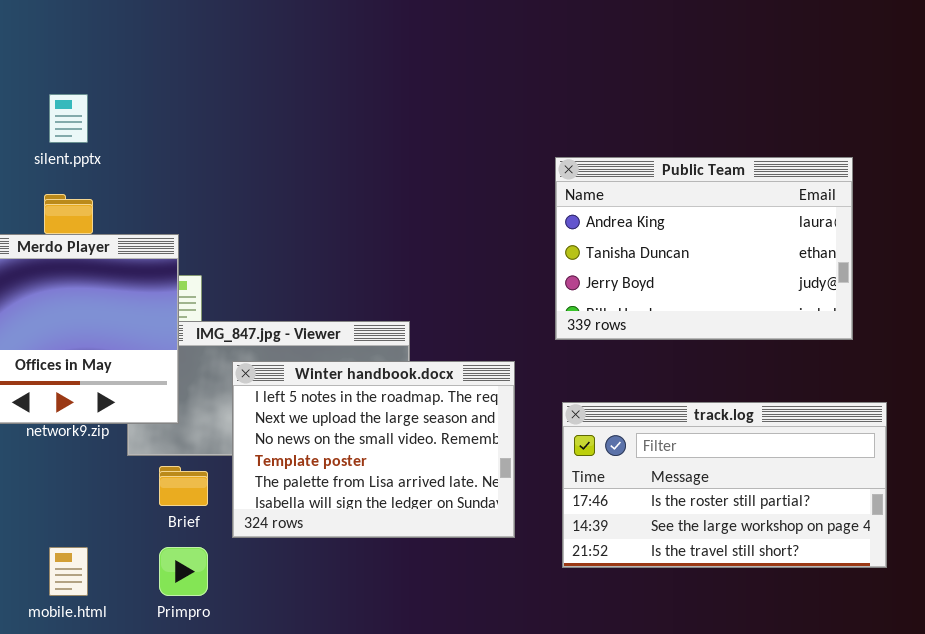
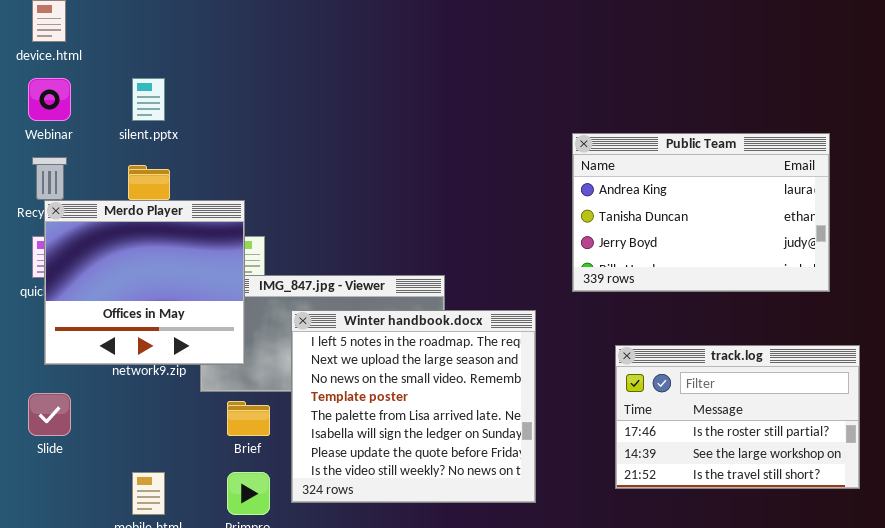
Winter handbook.docx: [232,361,515,538] -> [291,310,536,503], resized
track.log: [562,402,887,568] -> [615,345,860,489], resized

